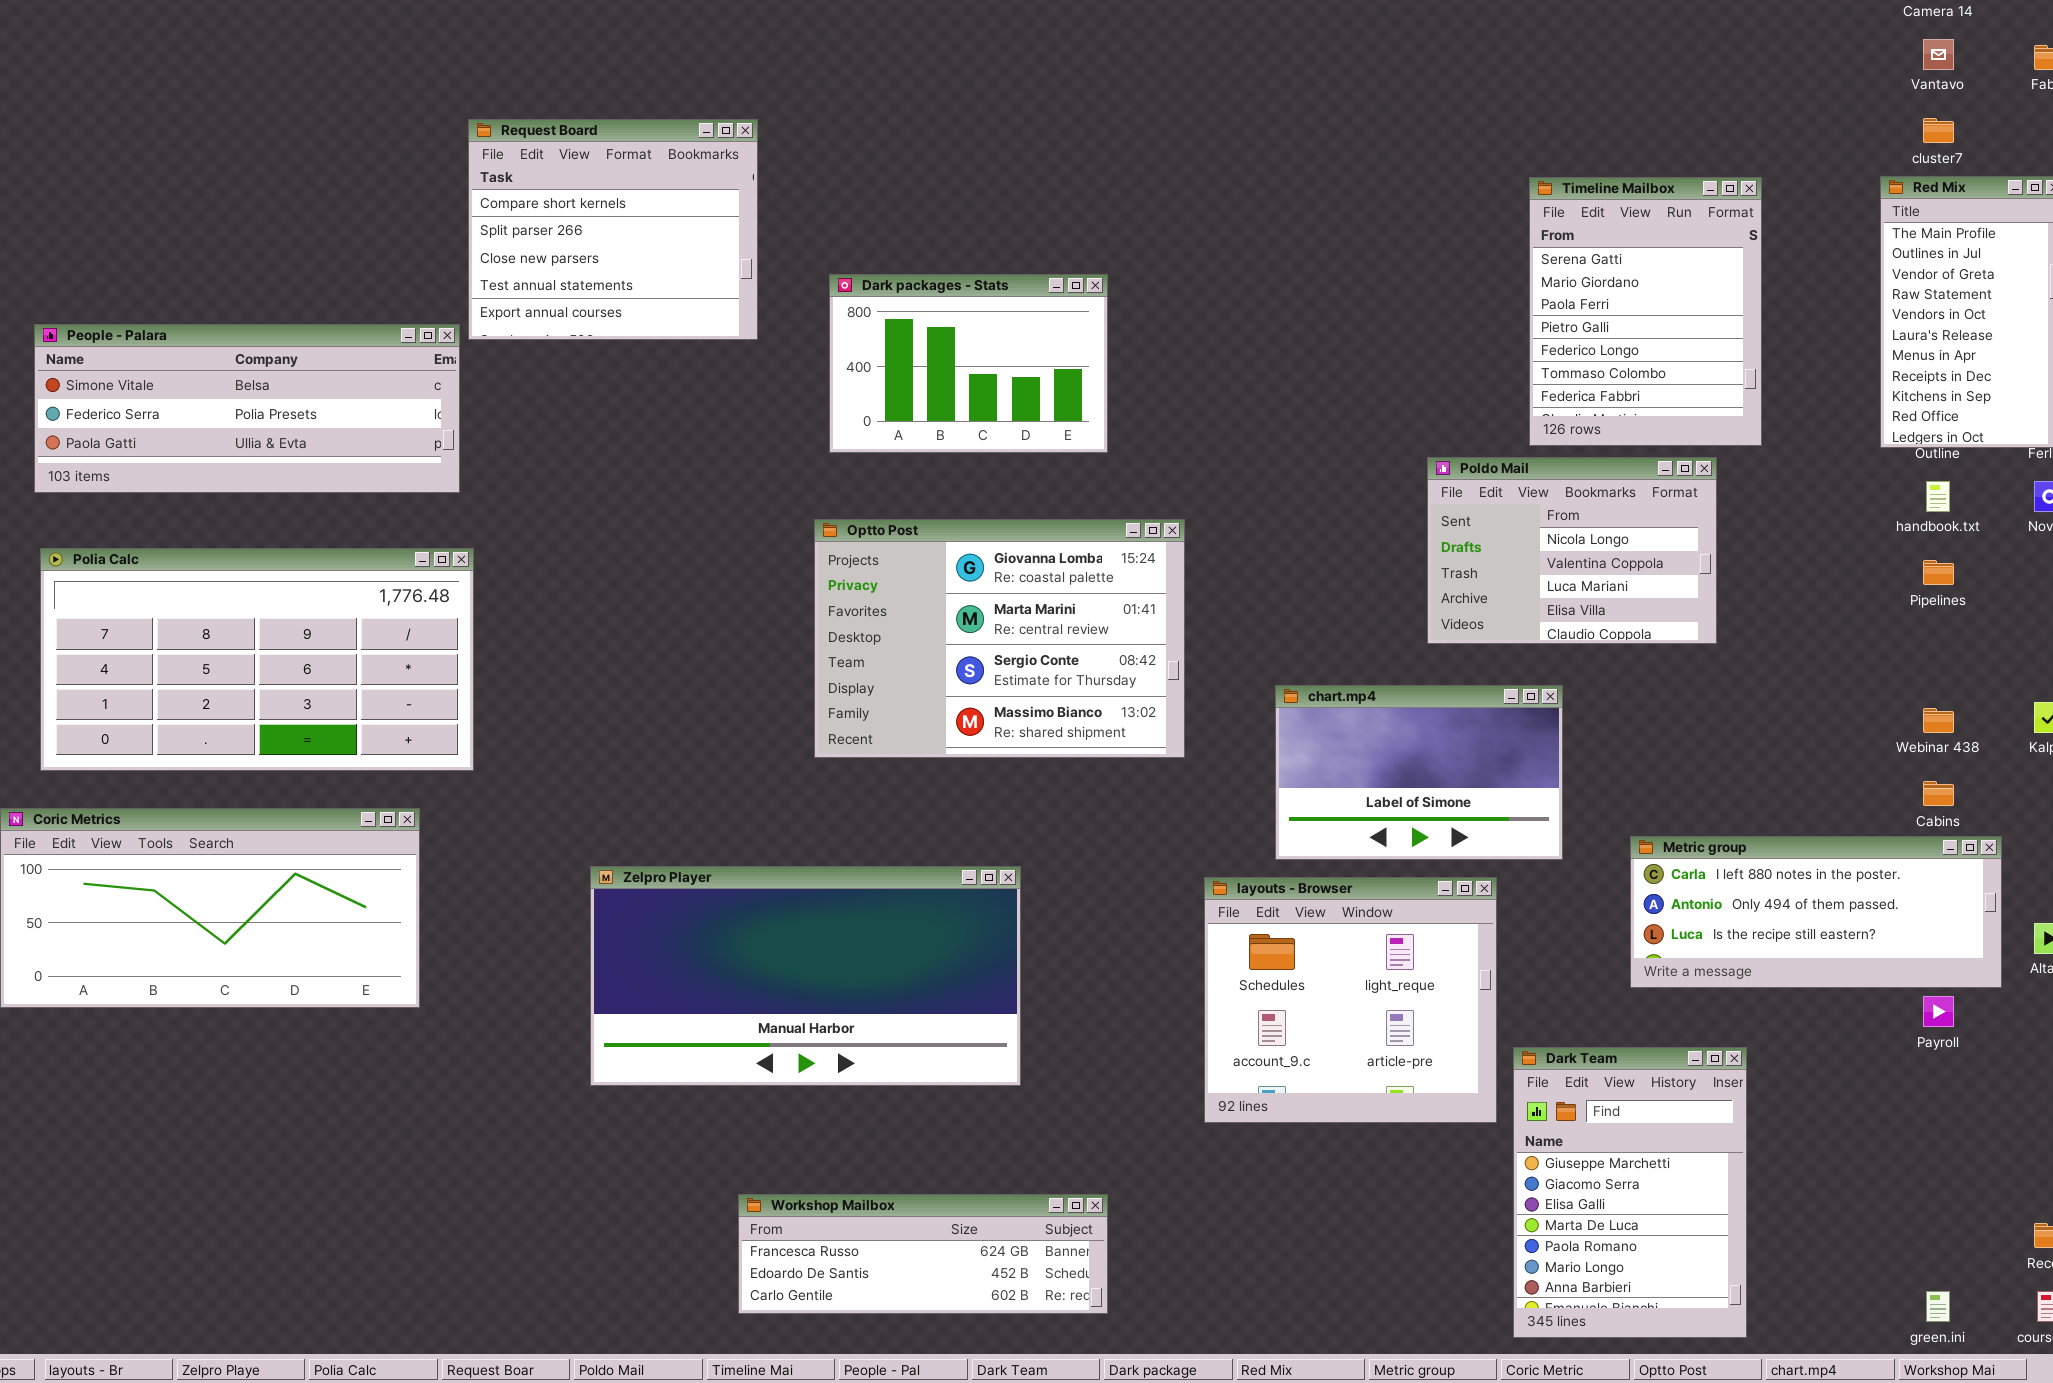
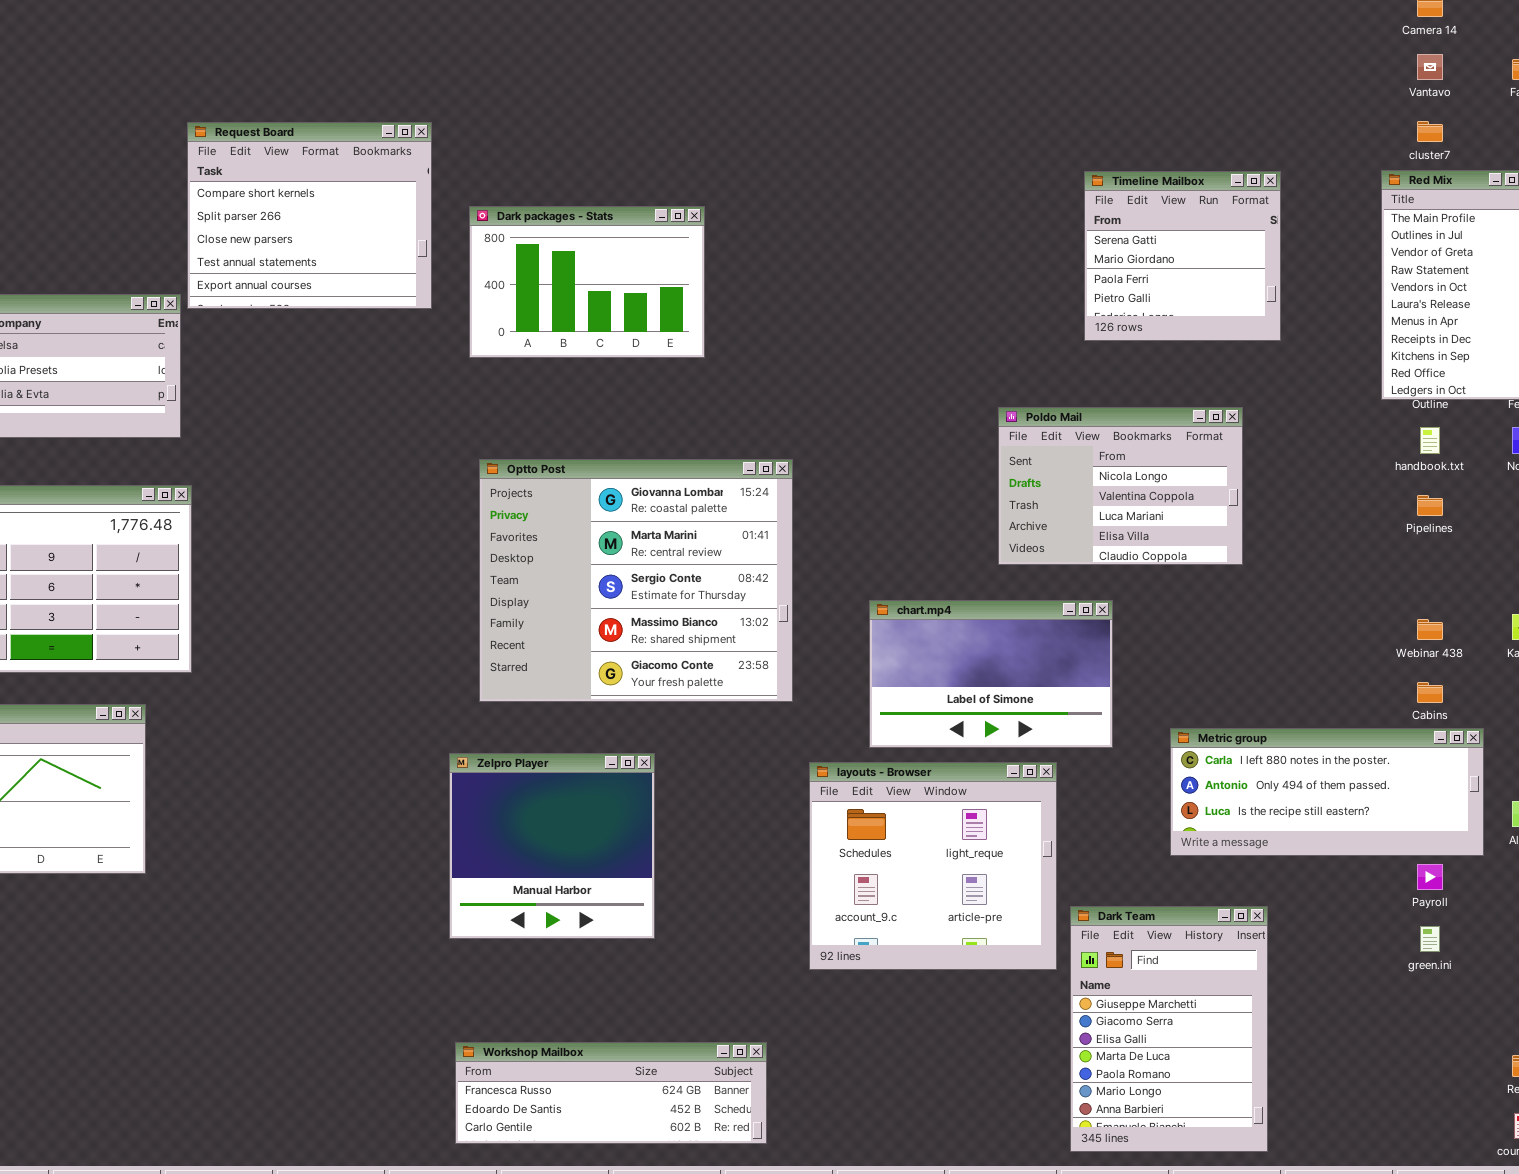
Timeline Mailbox: [1529,177,1762,446] -> [1084,171,1281,341], resized
Dark packages - Stats: [829,274,1108,453] -> [469,206,705,358], moved
Optto Post: [814,519,1185,758] -> [479,459,793,702], resized
Zelpro Player: [590,866,1021,1086] -> [449,753,655,939], resized
Workshop Mailbox: [738,1194,1108,1314] -> [455,1042,767,1144], moved
green.ini: [1926,1291,1950,1322] -> [1420,926,1440,952], moved

